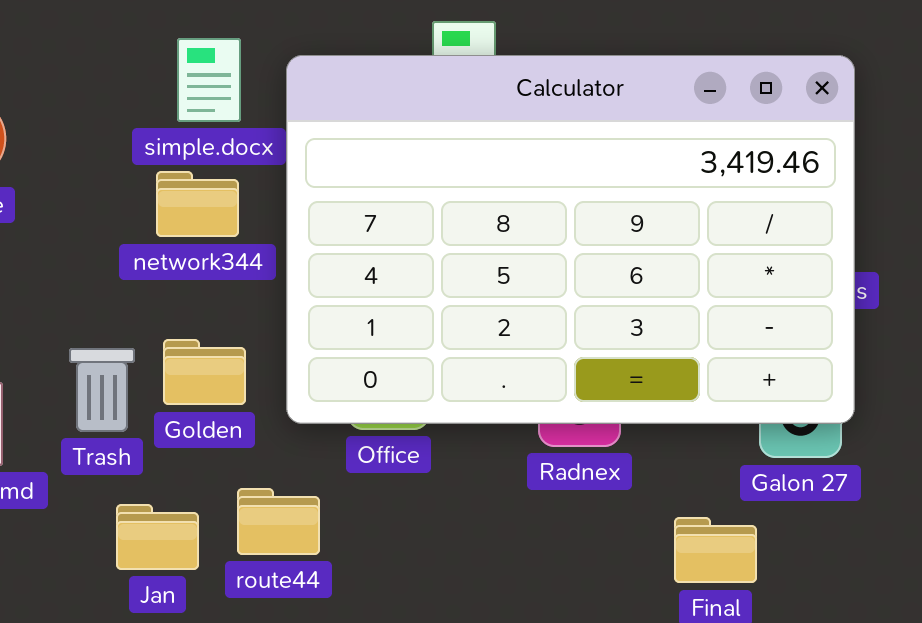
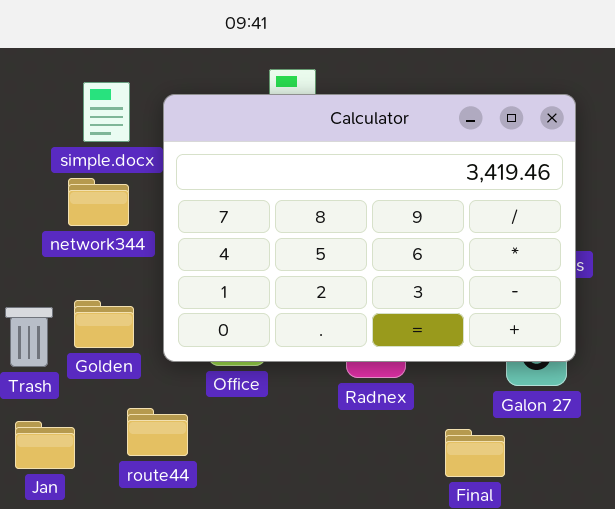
Jan: [116,504,199,570] -> [15,421,75,469], moved

